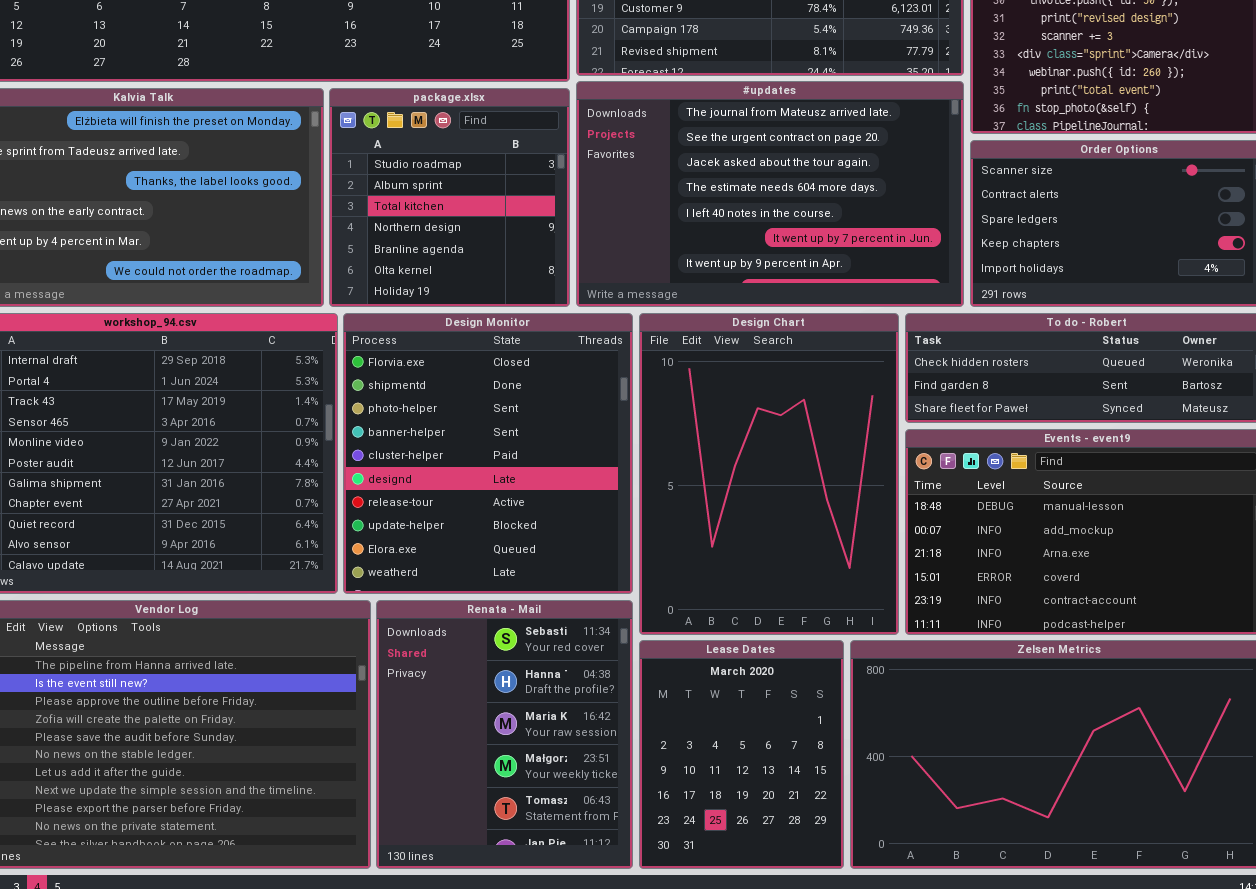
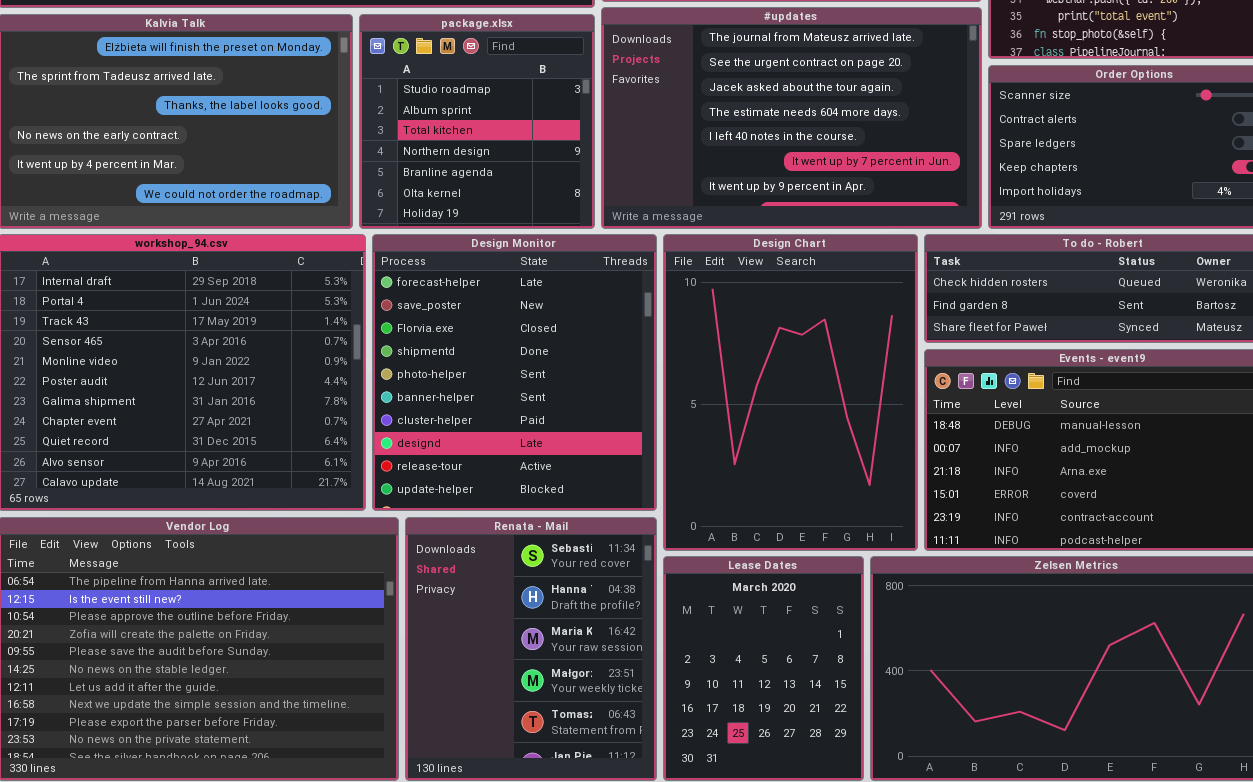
Design Monitor: [343,313,633,594] -> [372,234,657,511], scrolled up 2 rows

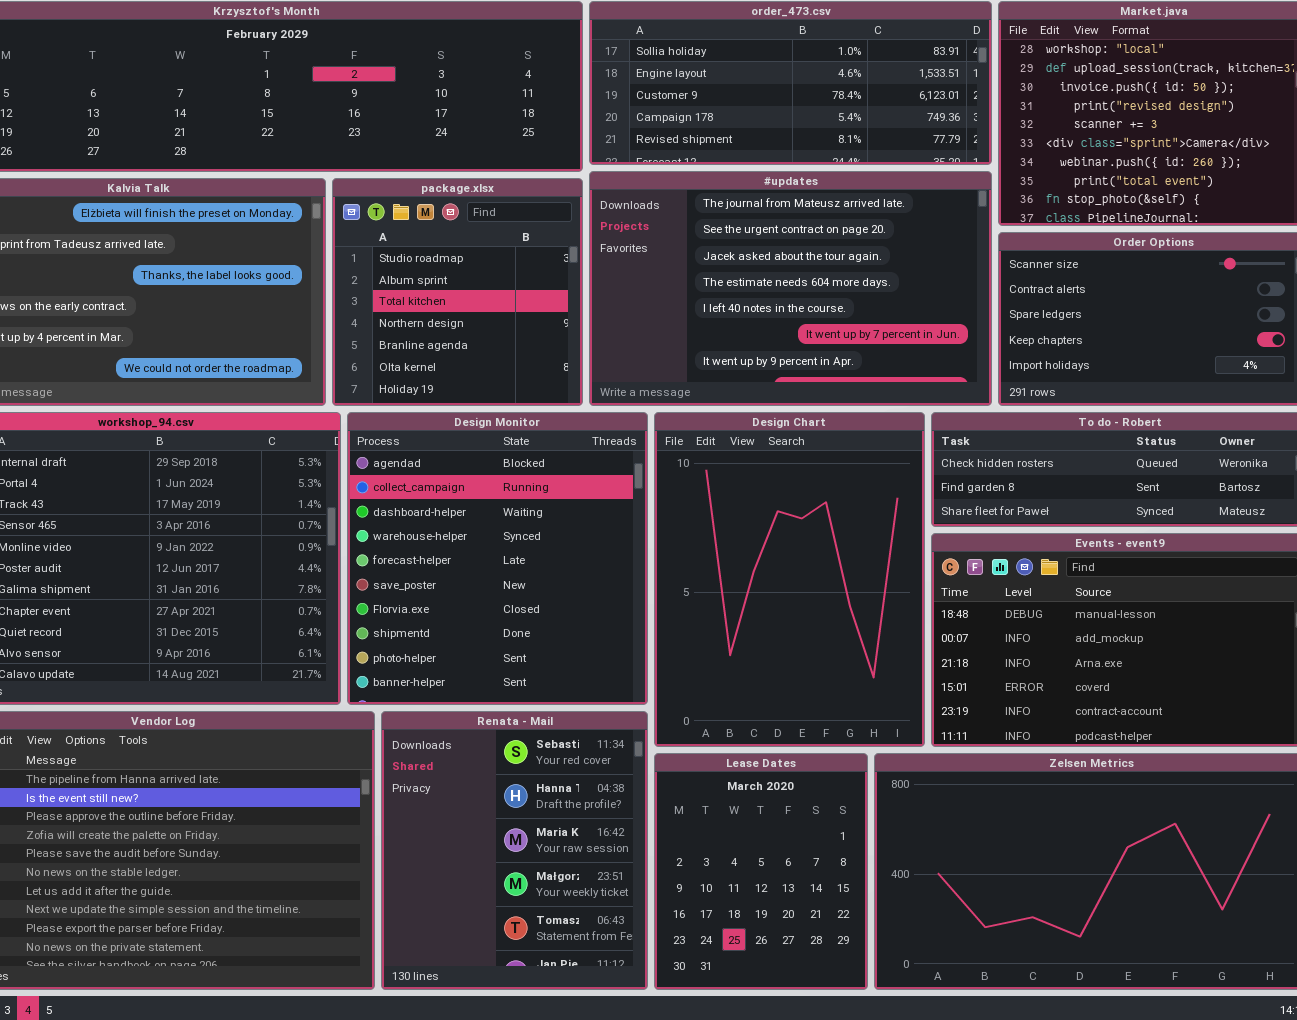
Design Monitor: [372,234,657,511] -> [347,412,648,705], scrolled up 4 rows

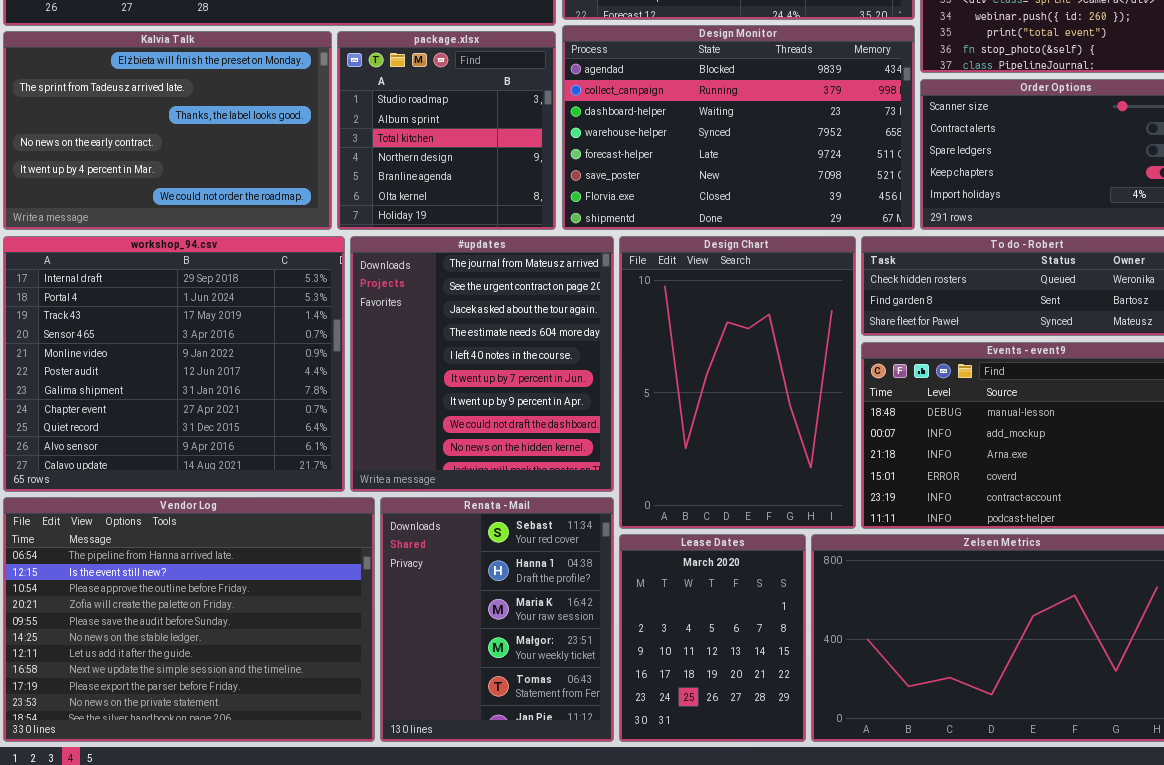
#updates: [589,171,992,406] -> [350,236,614,492], moved, resized
Design Monitor: [347,412,648,705] -> [562,25,915,230], moved, resized

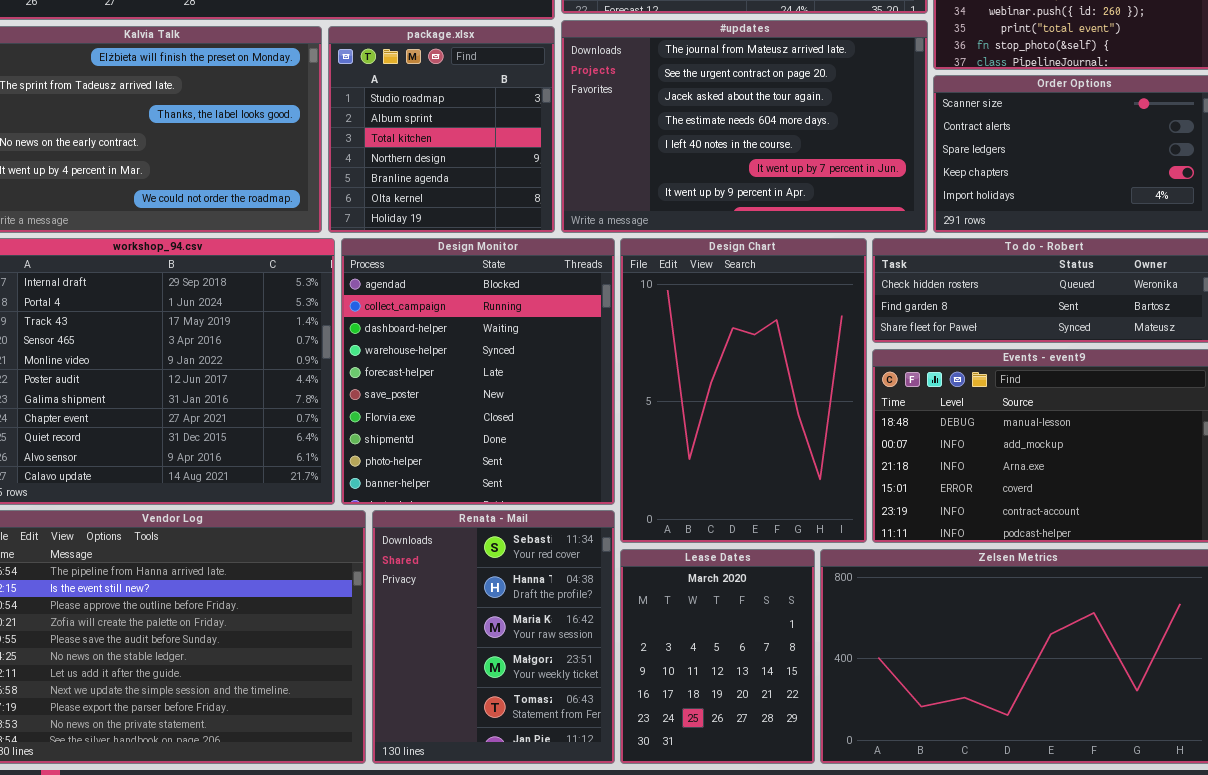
Design Monitor: [562,25,915,230] -> [341,238,615,505], moved, resized
#updates: [350,236,614,492] -> [561,20,928,233], moved, resized

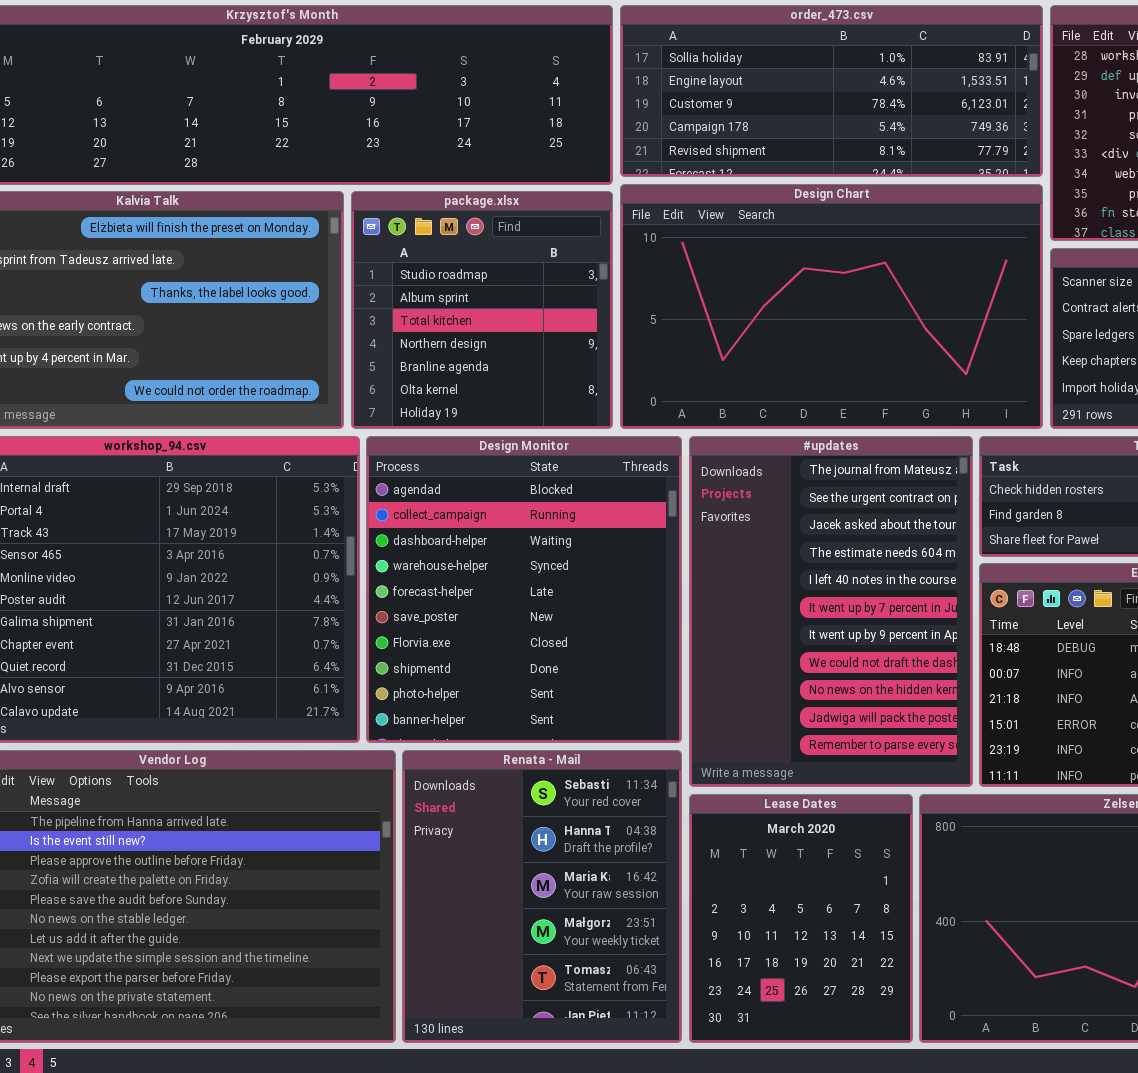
#updates: [561,20,928,233] -> [689,436,973,787], moved, resized
Design Chart: [620,238,867,543] -> [620,184,1043,429], moved, resized

